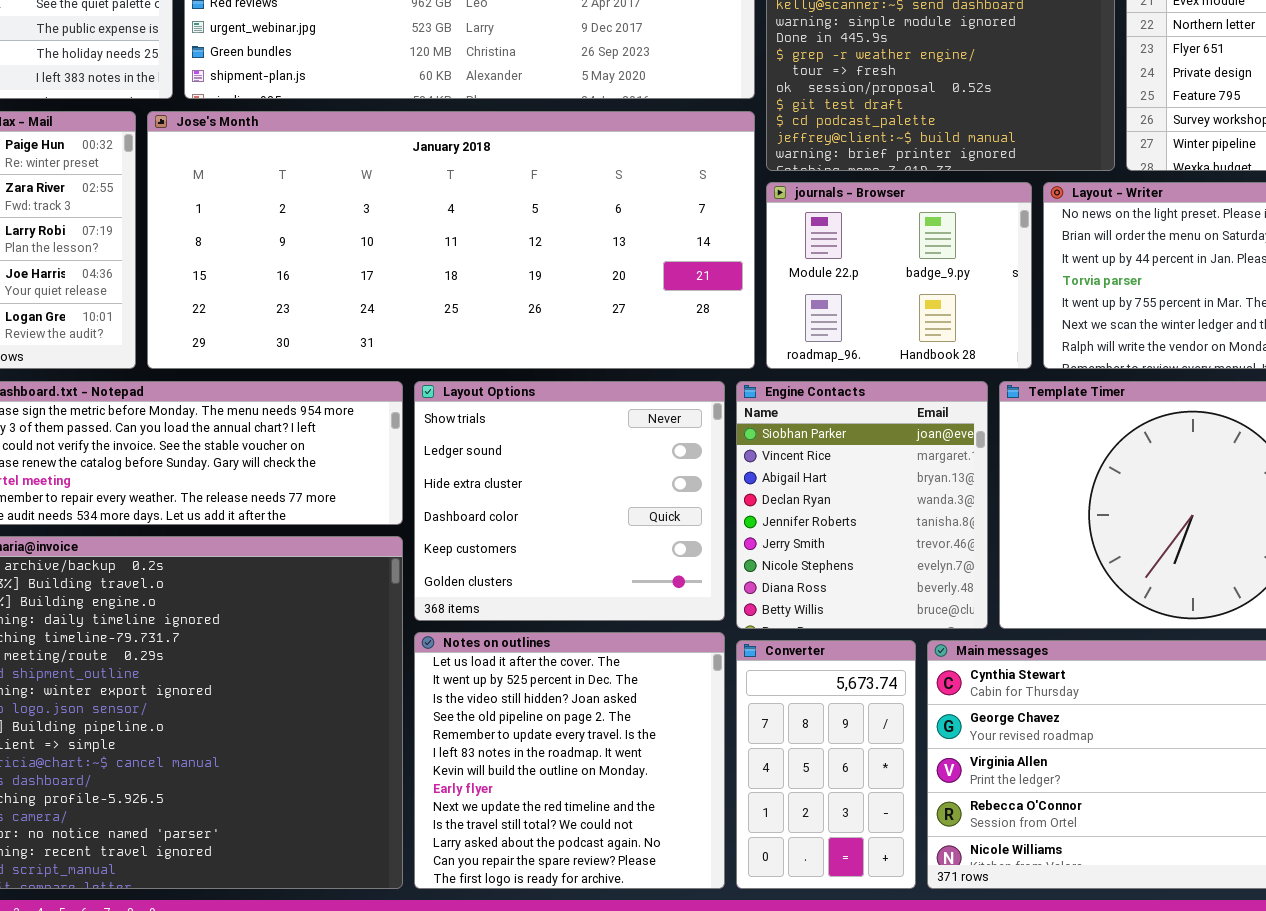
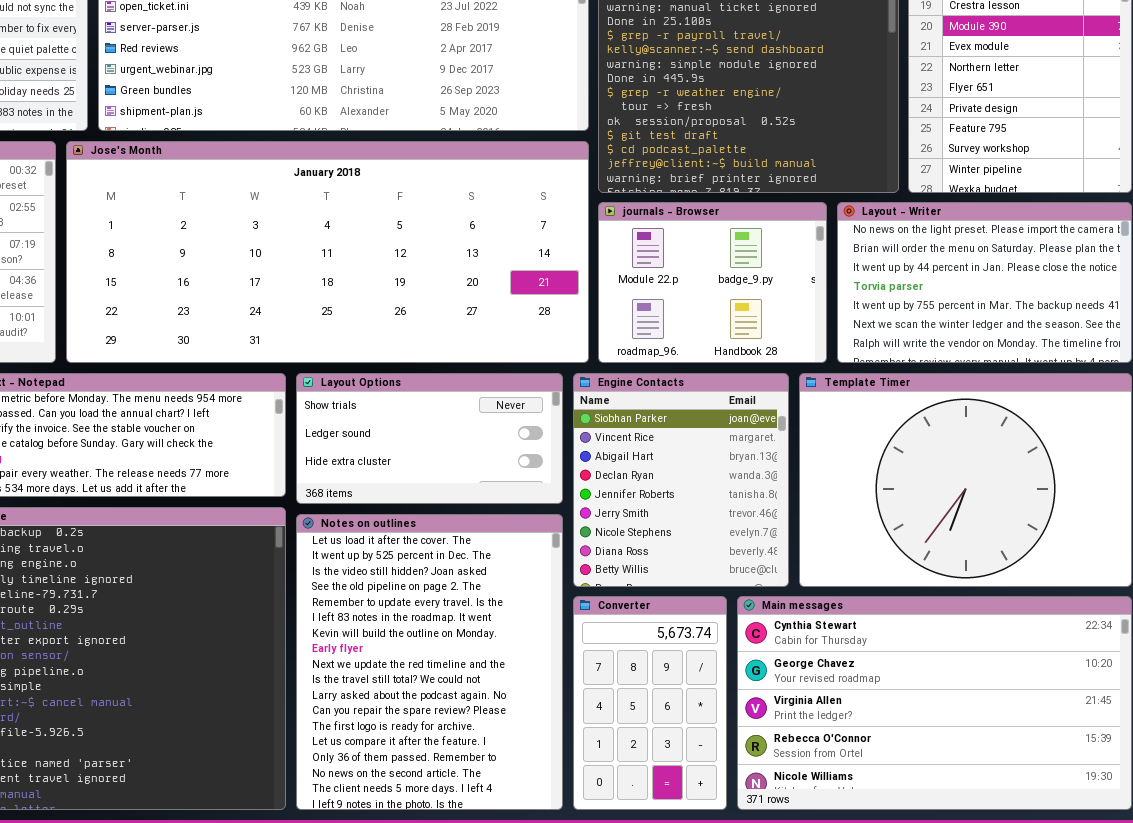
Layout Options: [414,381,725,621] -> [296,373,563,504], resized
Notes on outlines: [414,632,725,889] -> [296,514,563,810], resized

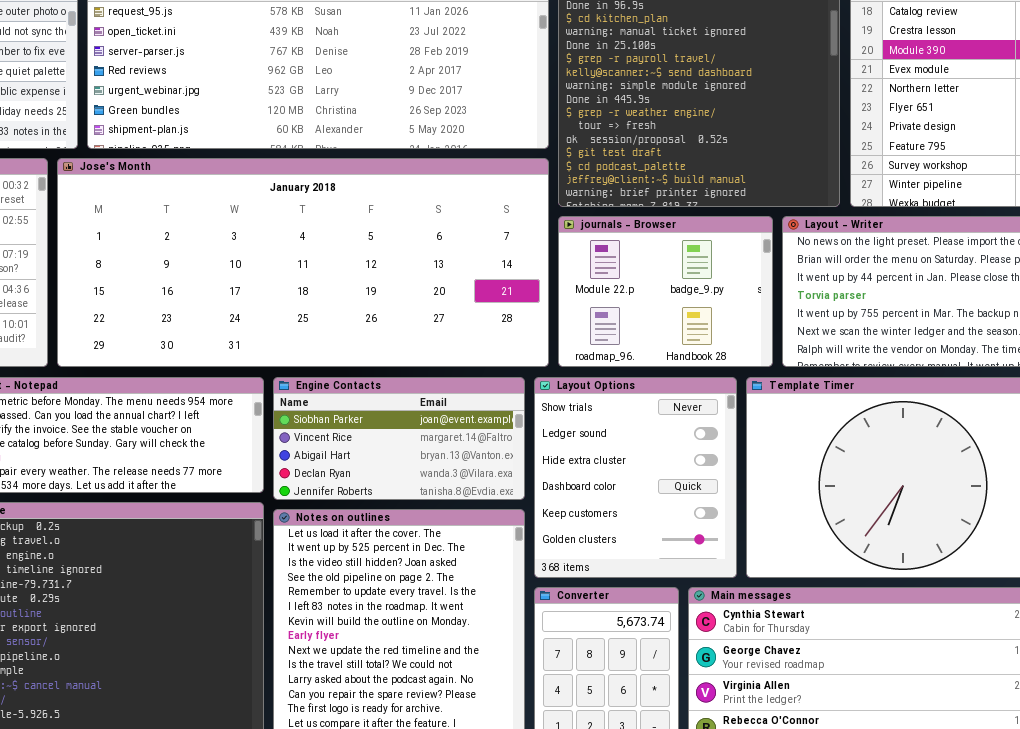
Layout Options: [296,373,563,504] -> [534,377,737,578], moved, resized
Engine Contacts: [573,373,789,587] -> [273,377,525,500], moved, resized

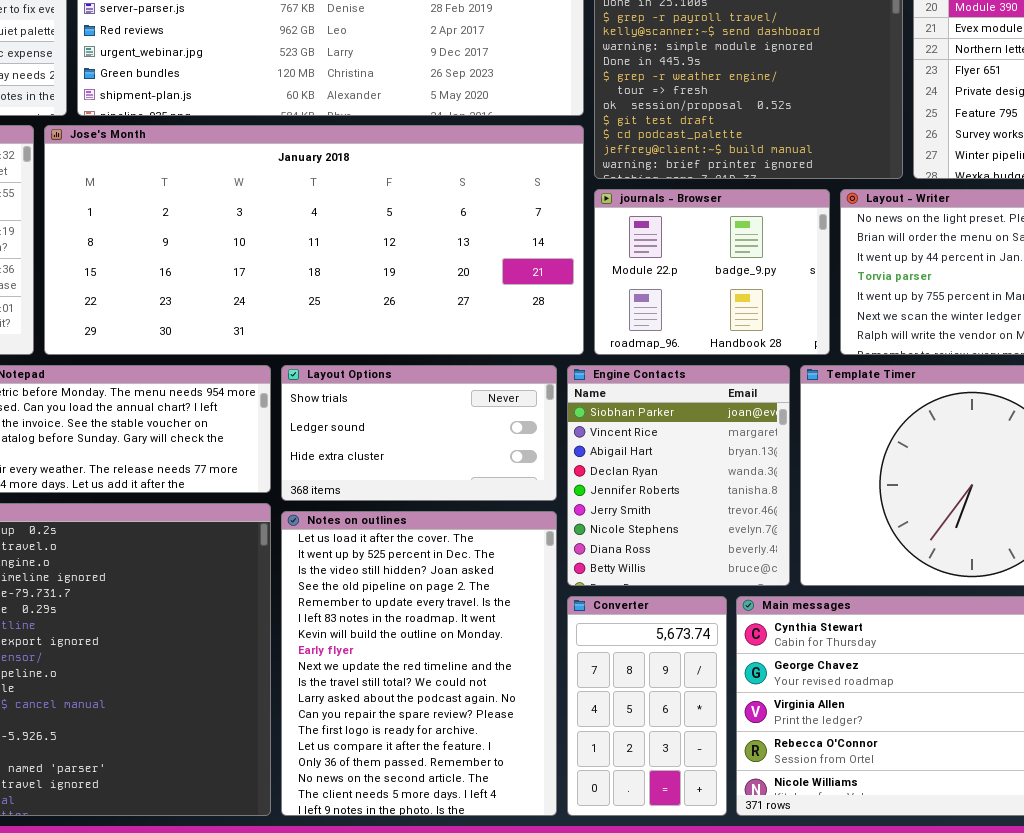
Engine Contacts: [273,377,525,500] -> [567,365,790,586], moved, resized
Layout Options: [534,377,737,578] -> [281,365,557,501], moved, resized

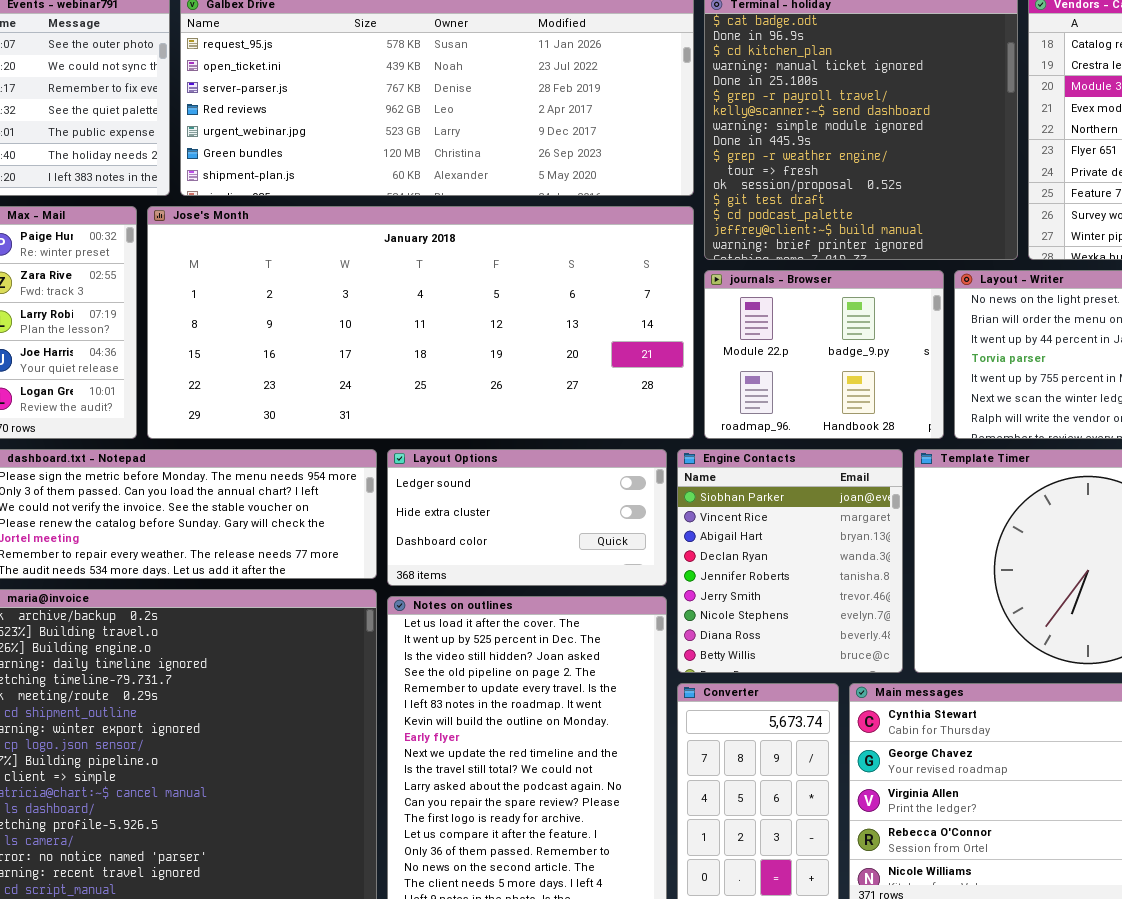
Layout Options: [281,365,557,501] -> [387,449,667,586], scrolled down 1 row

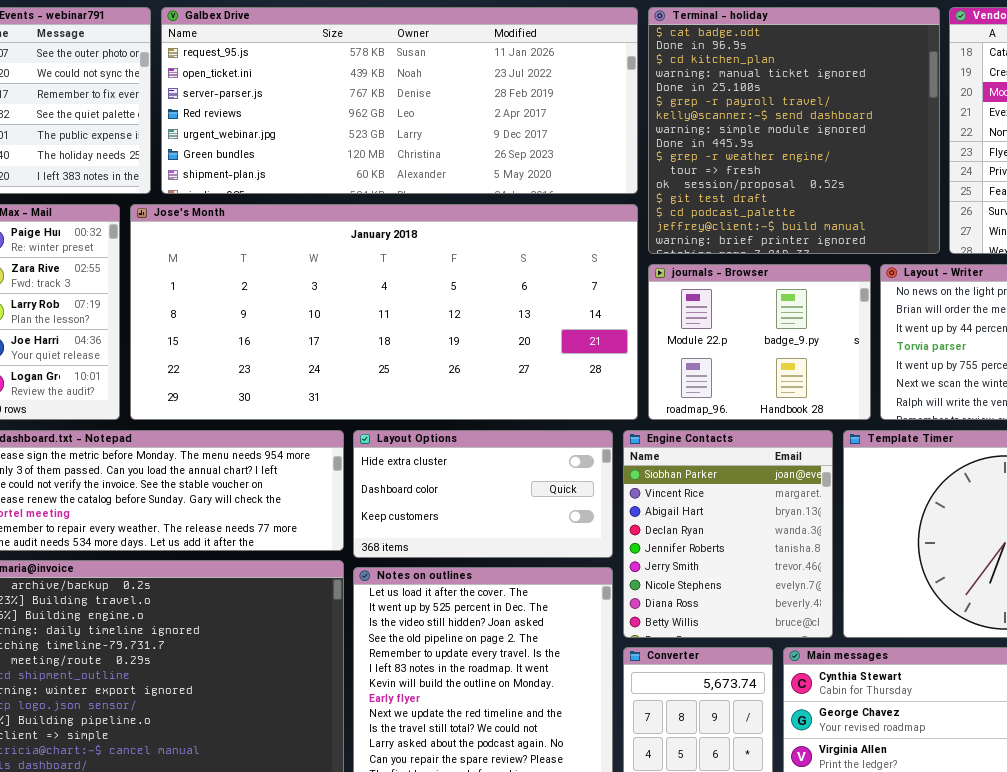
Layout Options: [387,449,667,586] -> [353,430,613,558], scrolled down 1 row

